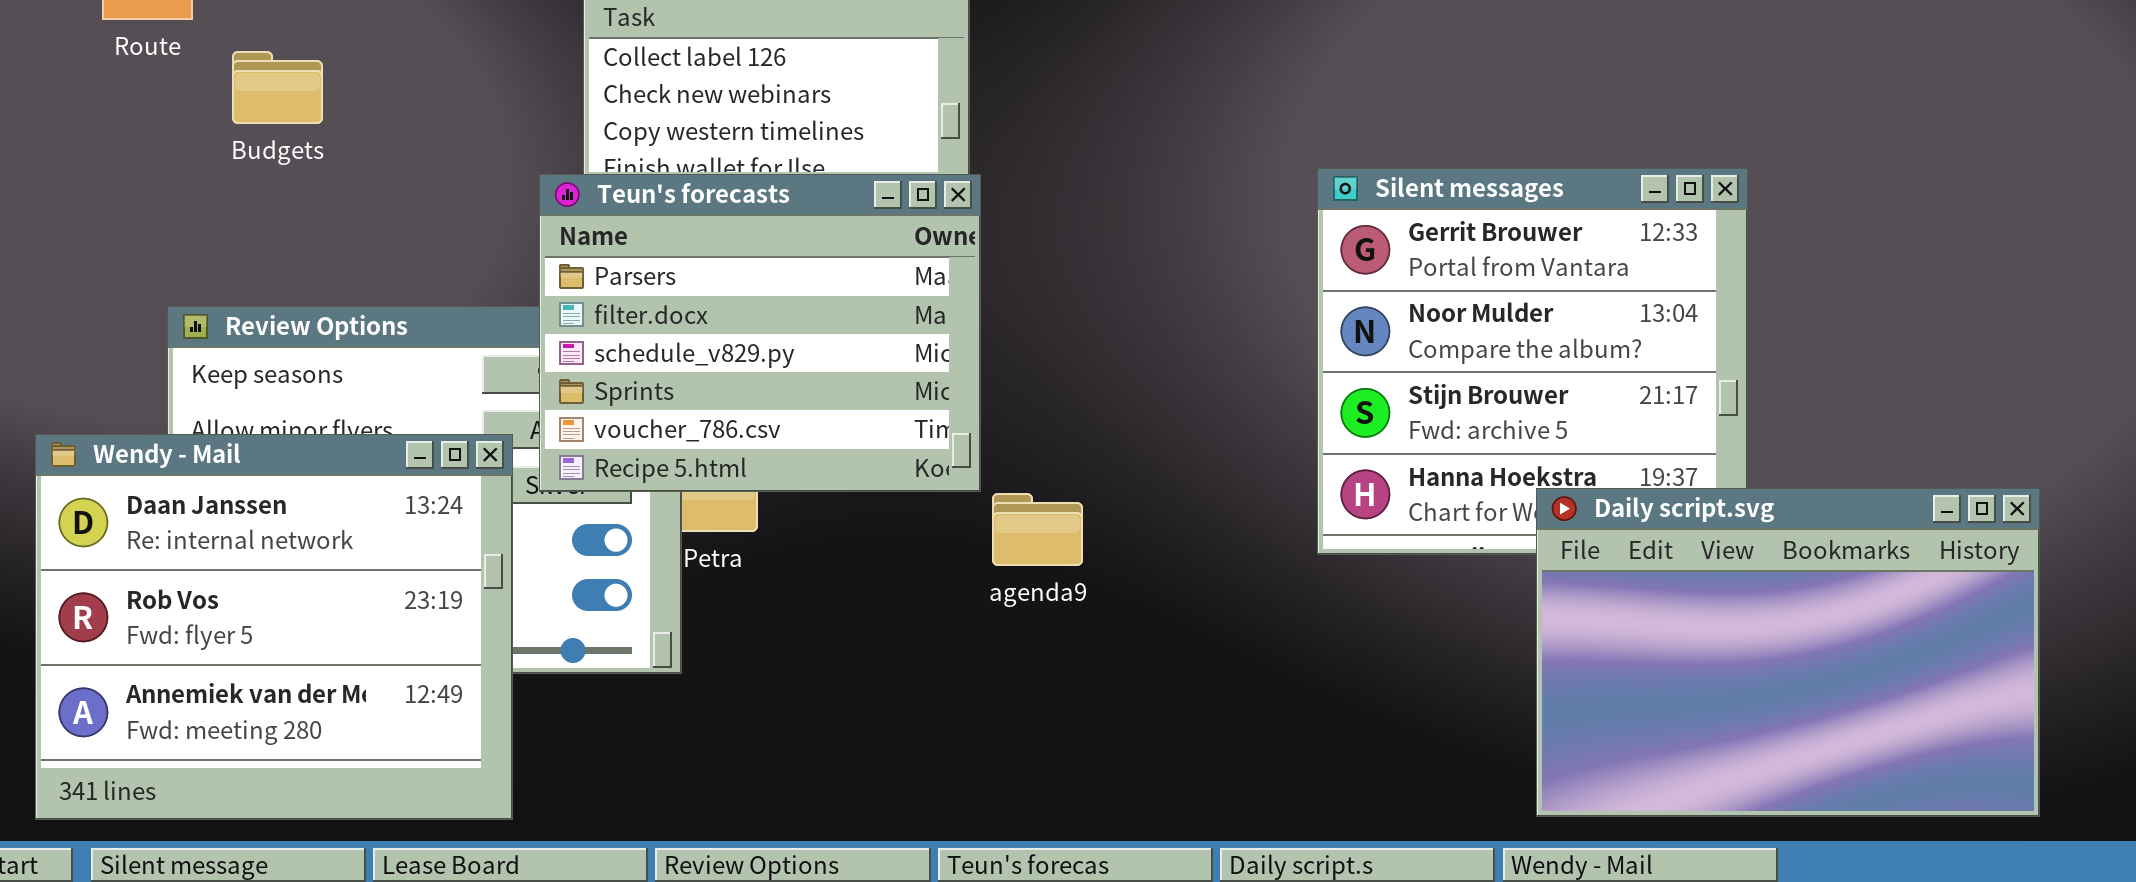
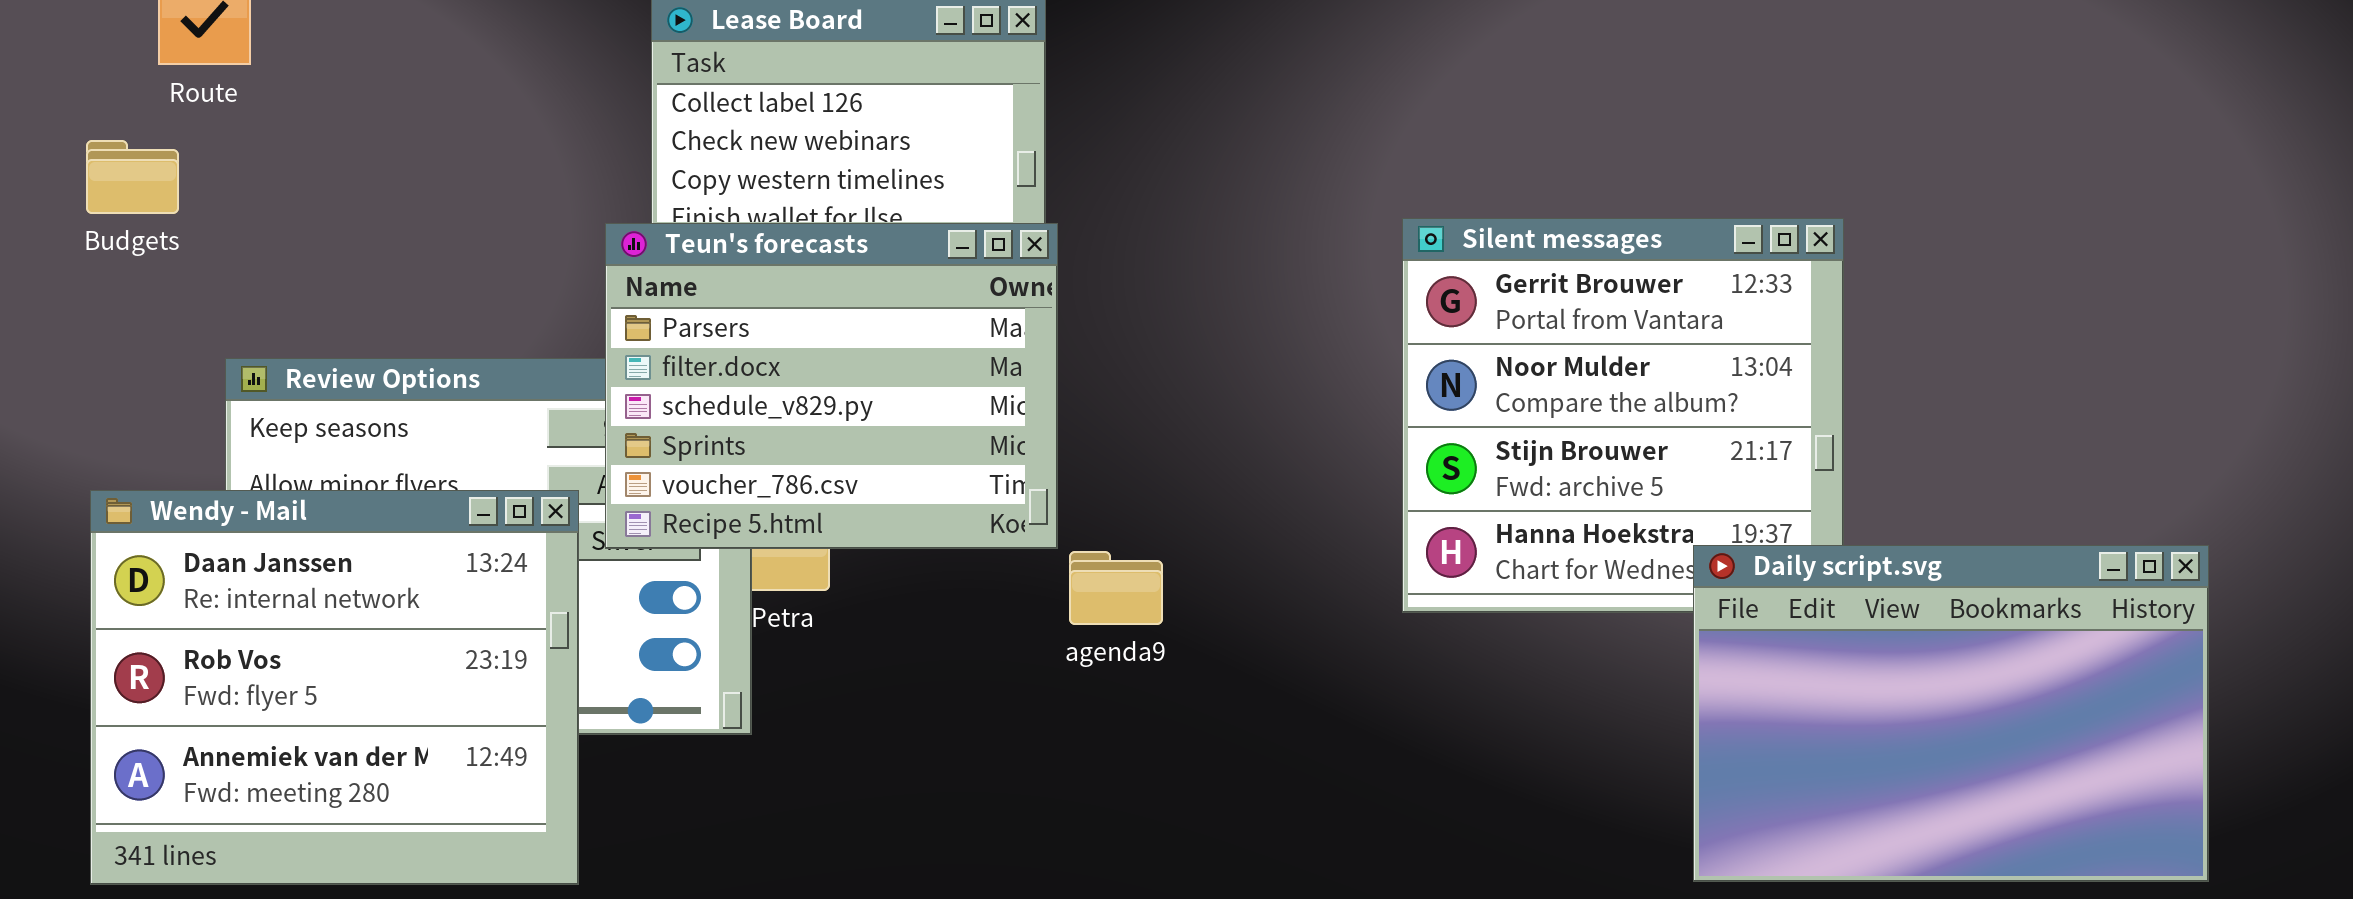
Budgets: [232,51,323,124] -> [86,140,179,214], moved
Daily script.svg: [1536,488,2040,817] -> [1693,545,2209,882], moved

